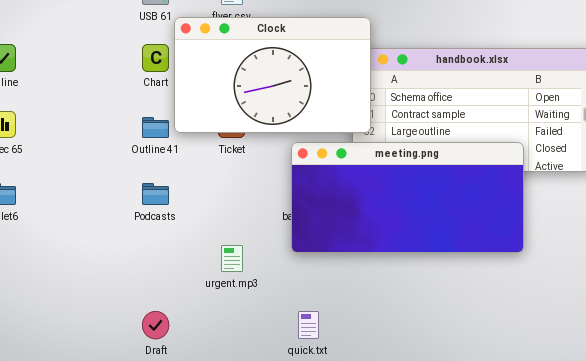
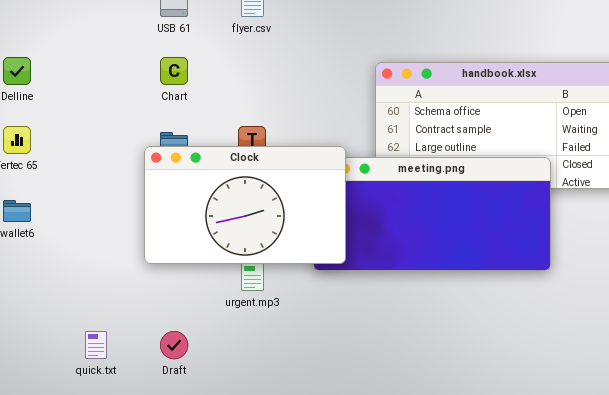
Clock: [174,17,371,133] -> [144,146,346,264], moved
quick.txt: [298,311,319,339] -> [85,331,107,359], moved

